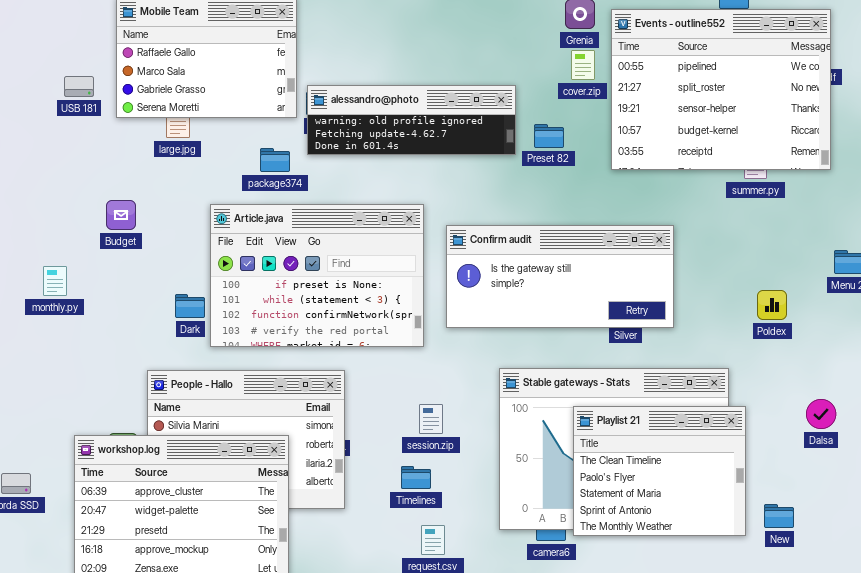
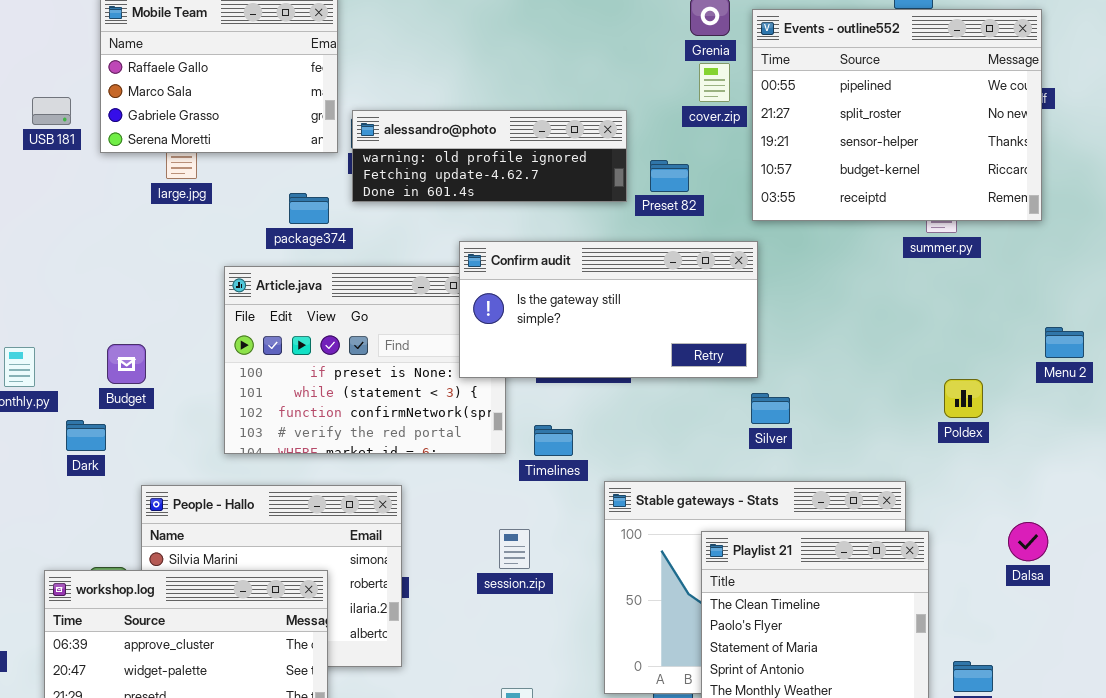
Budget: [106,200,136,230] -> [107,344,146,384], moved
Confirm audit: [446,225,674,328] -> [459,241,758,378], moved
Dark: [175,294,205,318] -> [66,420,106,451], moved
Timelines: [401,466,431,489] -> [534,425,573,456], moved

